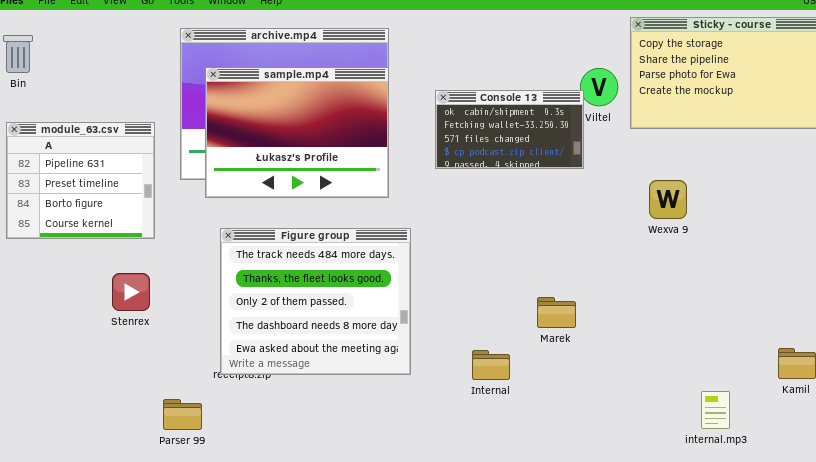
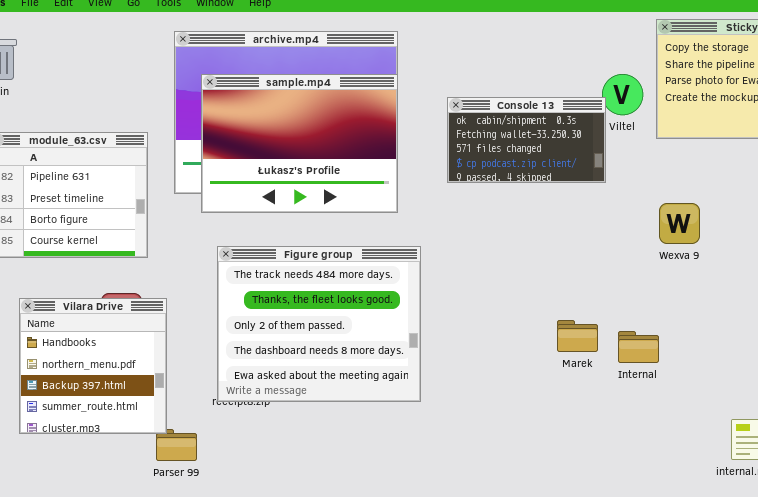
Wexva 9: [649,180,687,219] -> [659,203,700,244], moved
Vilara Drive: none -> [19,298,167,434], opened
Internal: [472,350,510,380] -> [618,331,659,363], moved

